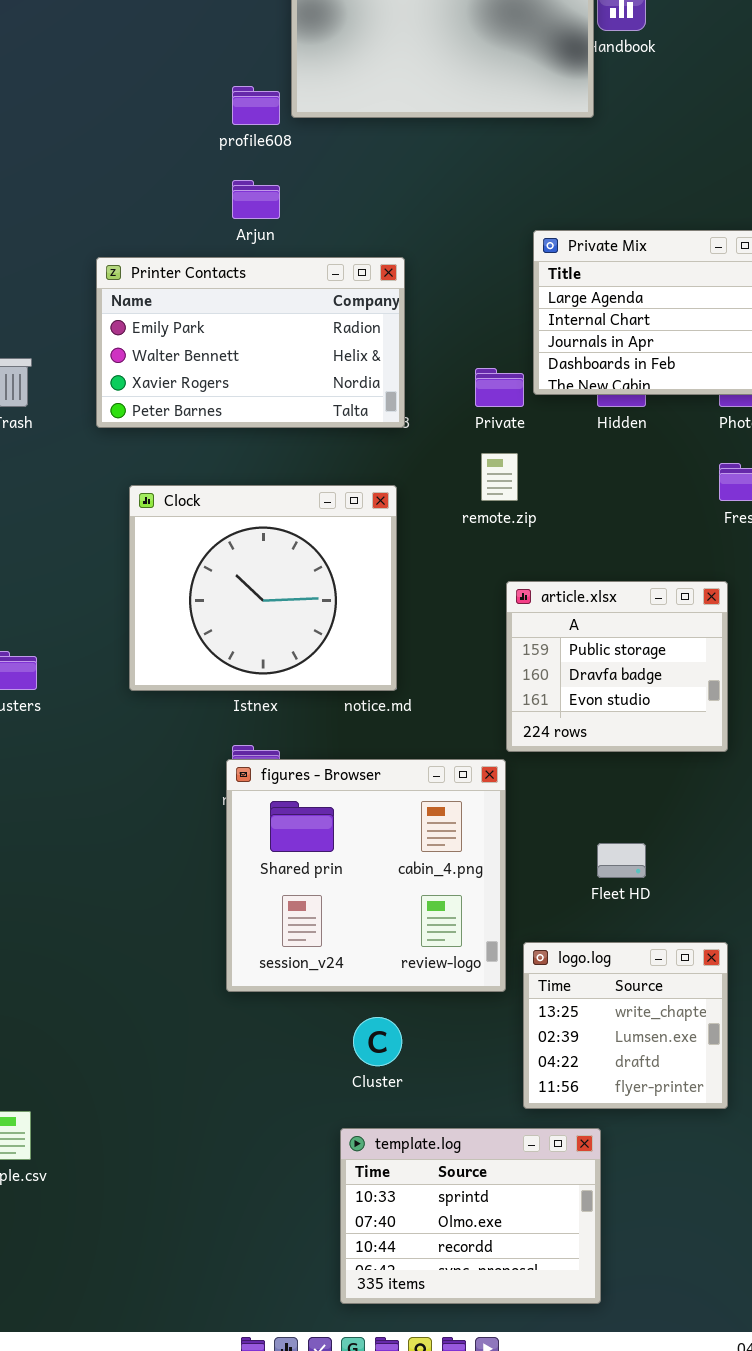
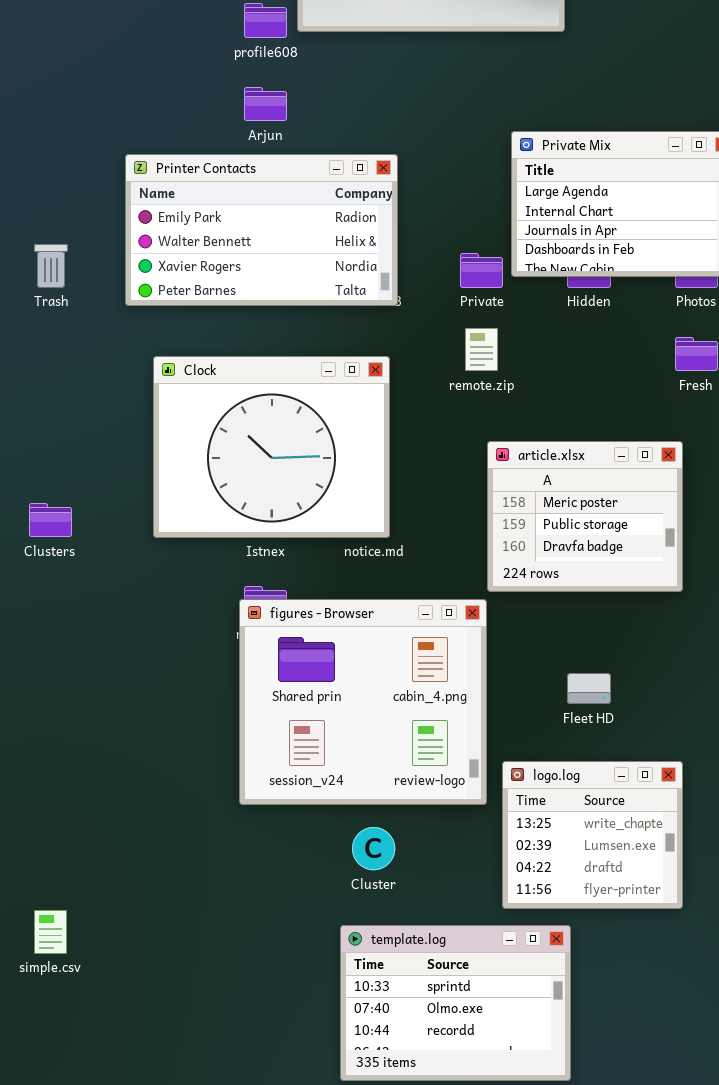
article.xlsx: [506,581,728,752] -> [487,441,683,592], scrolled up 1 row

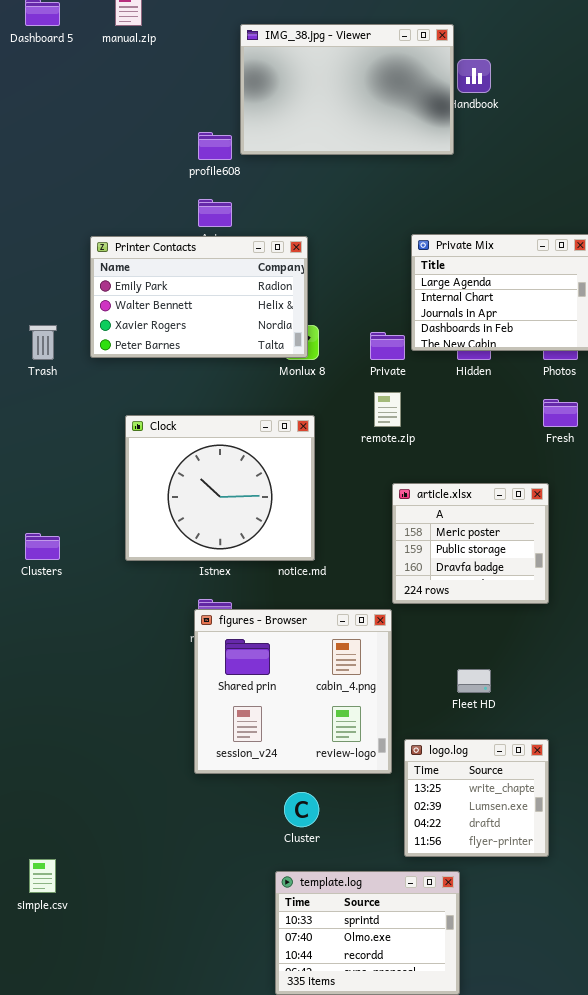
Printer Contacts: [125,154,398,306] -> [90,236,308,358], moved

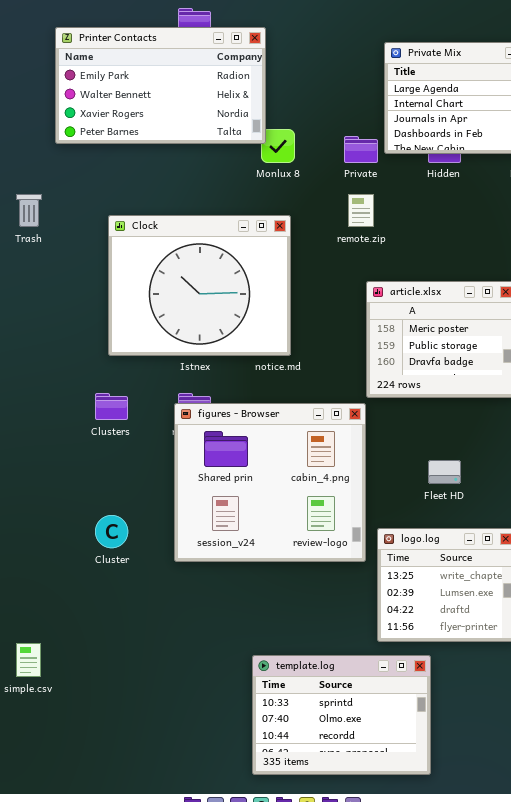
Printer Contacts: [90,236,308,358] -> [55,27,266,144], moved
Trash: [29,325,57,360] -> [16,194,42,227], moved
Clusters: [25,533,60,560] -> [95,393,128,420], moved
Cluster: [284,792,319,827] -> [95,515,128,548], moved

